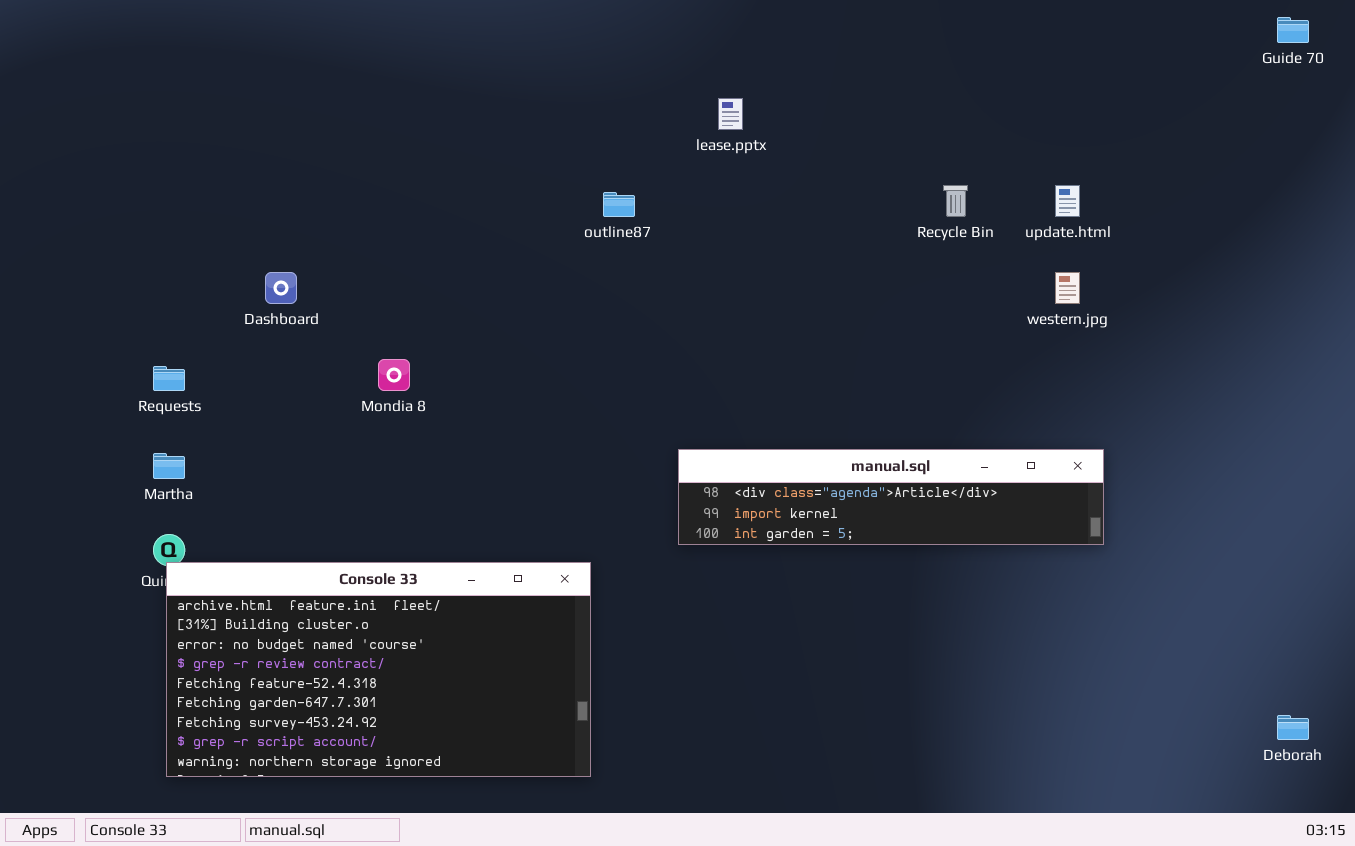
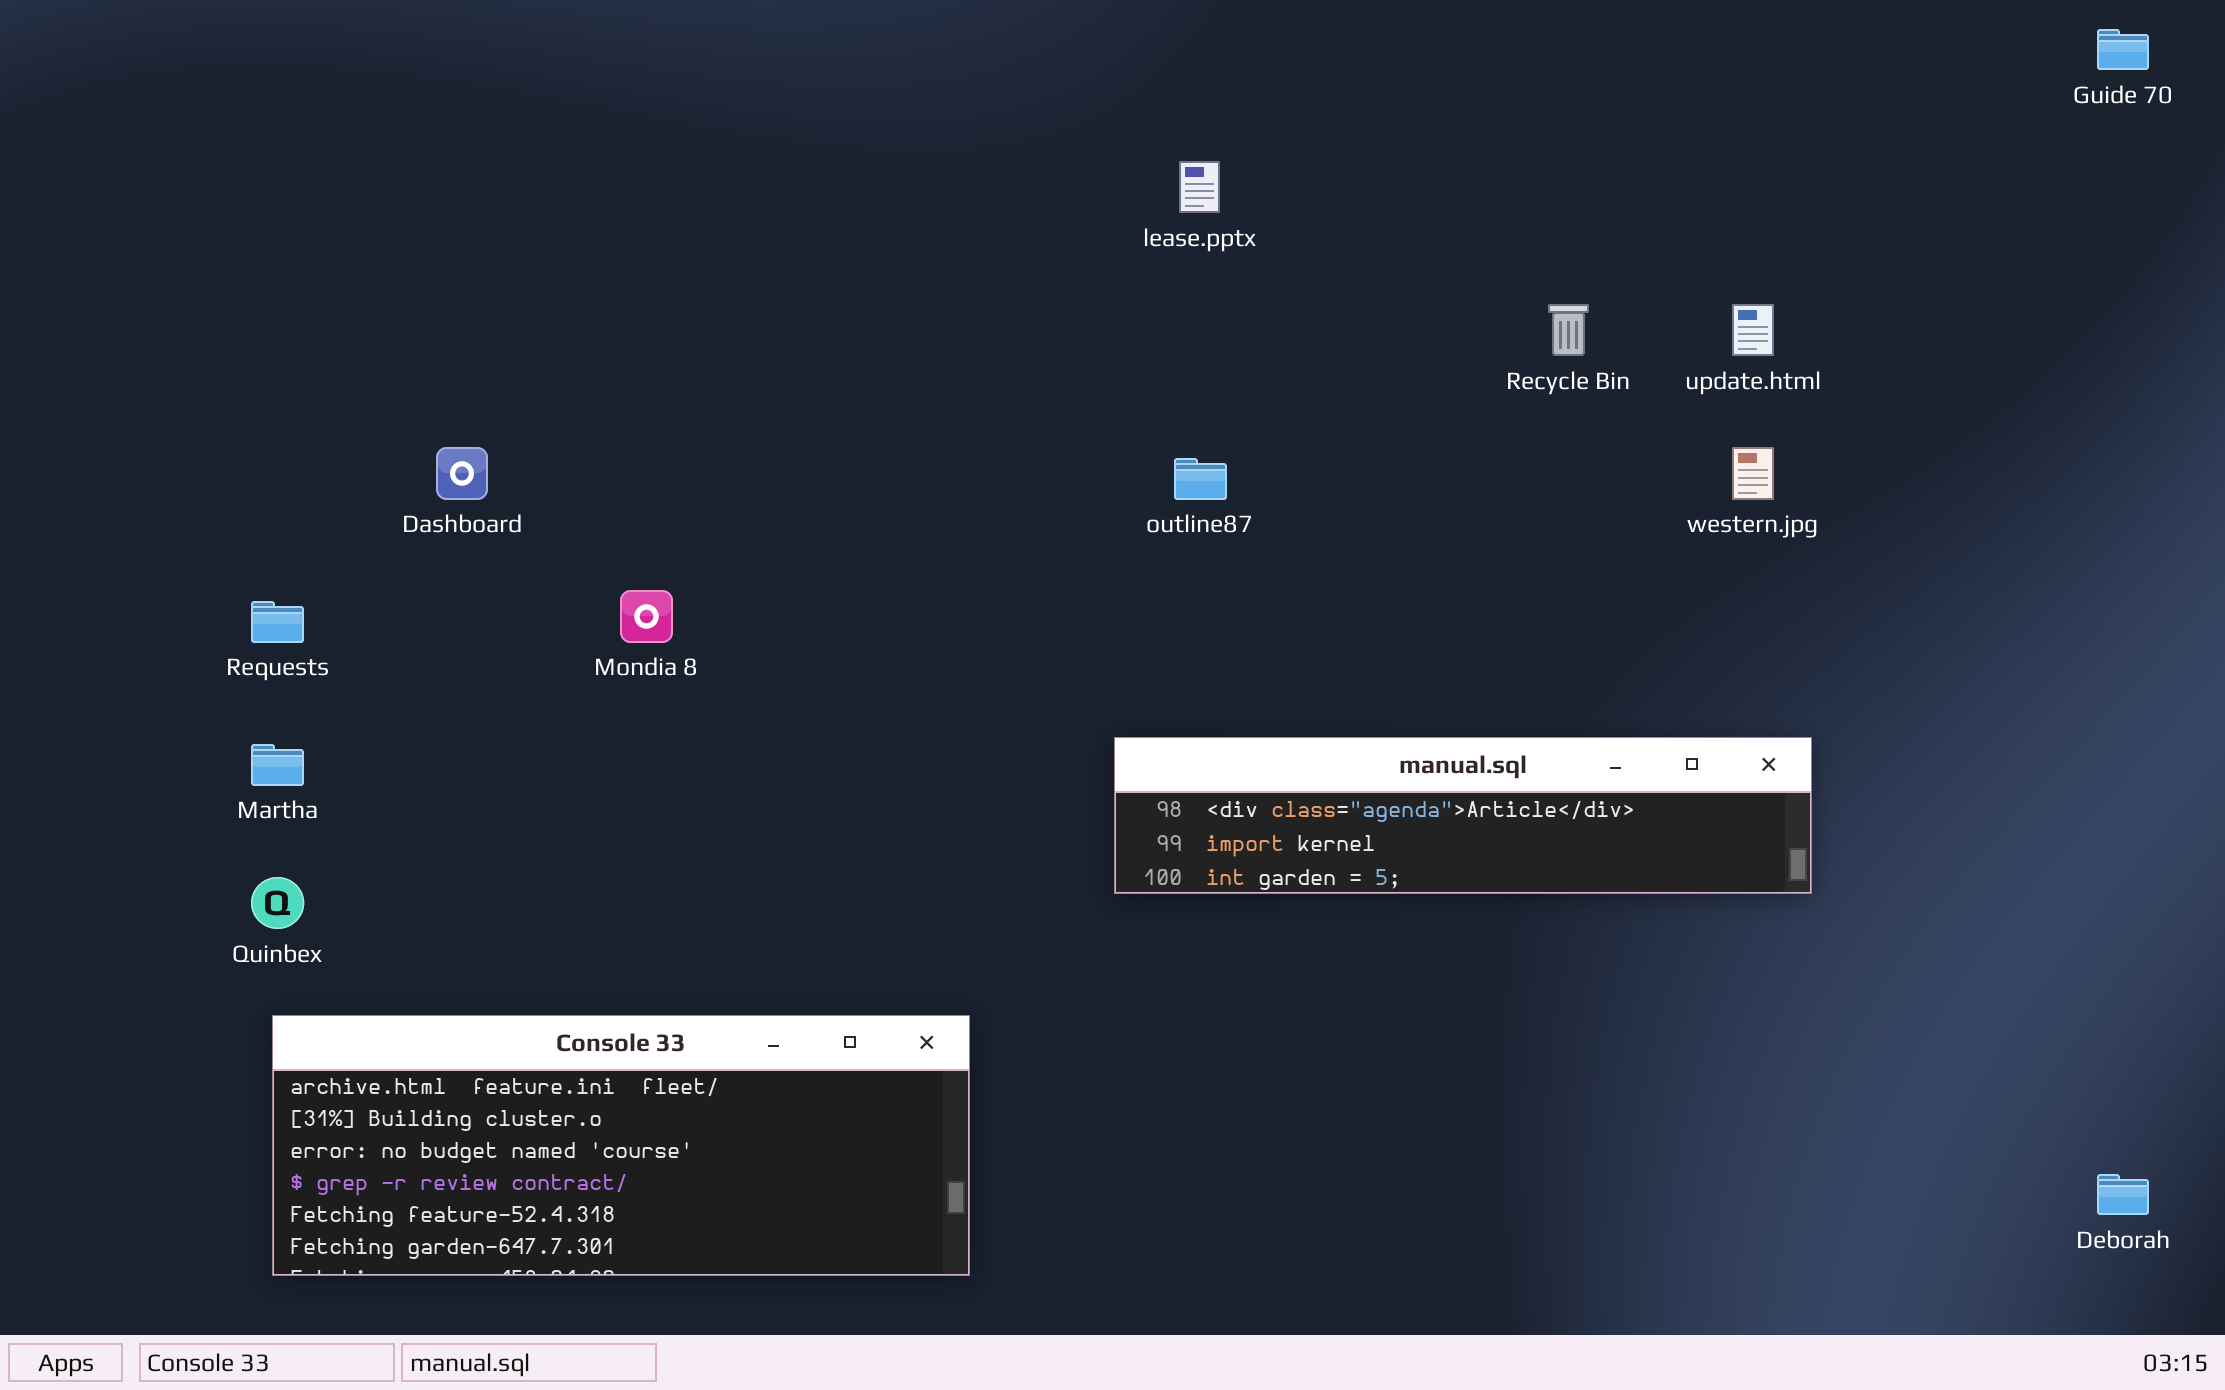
outline87: [603,192,635,217] -> [1174,458,1227,500], moved
Console 33: [166,562,591,777] -> [272,1015,970,1276], resized

